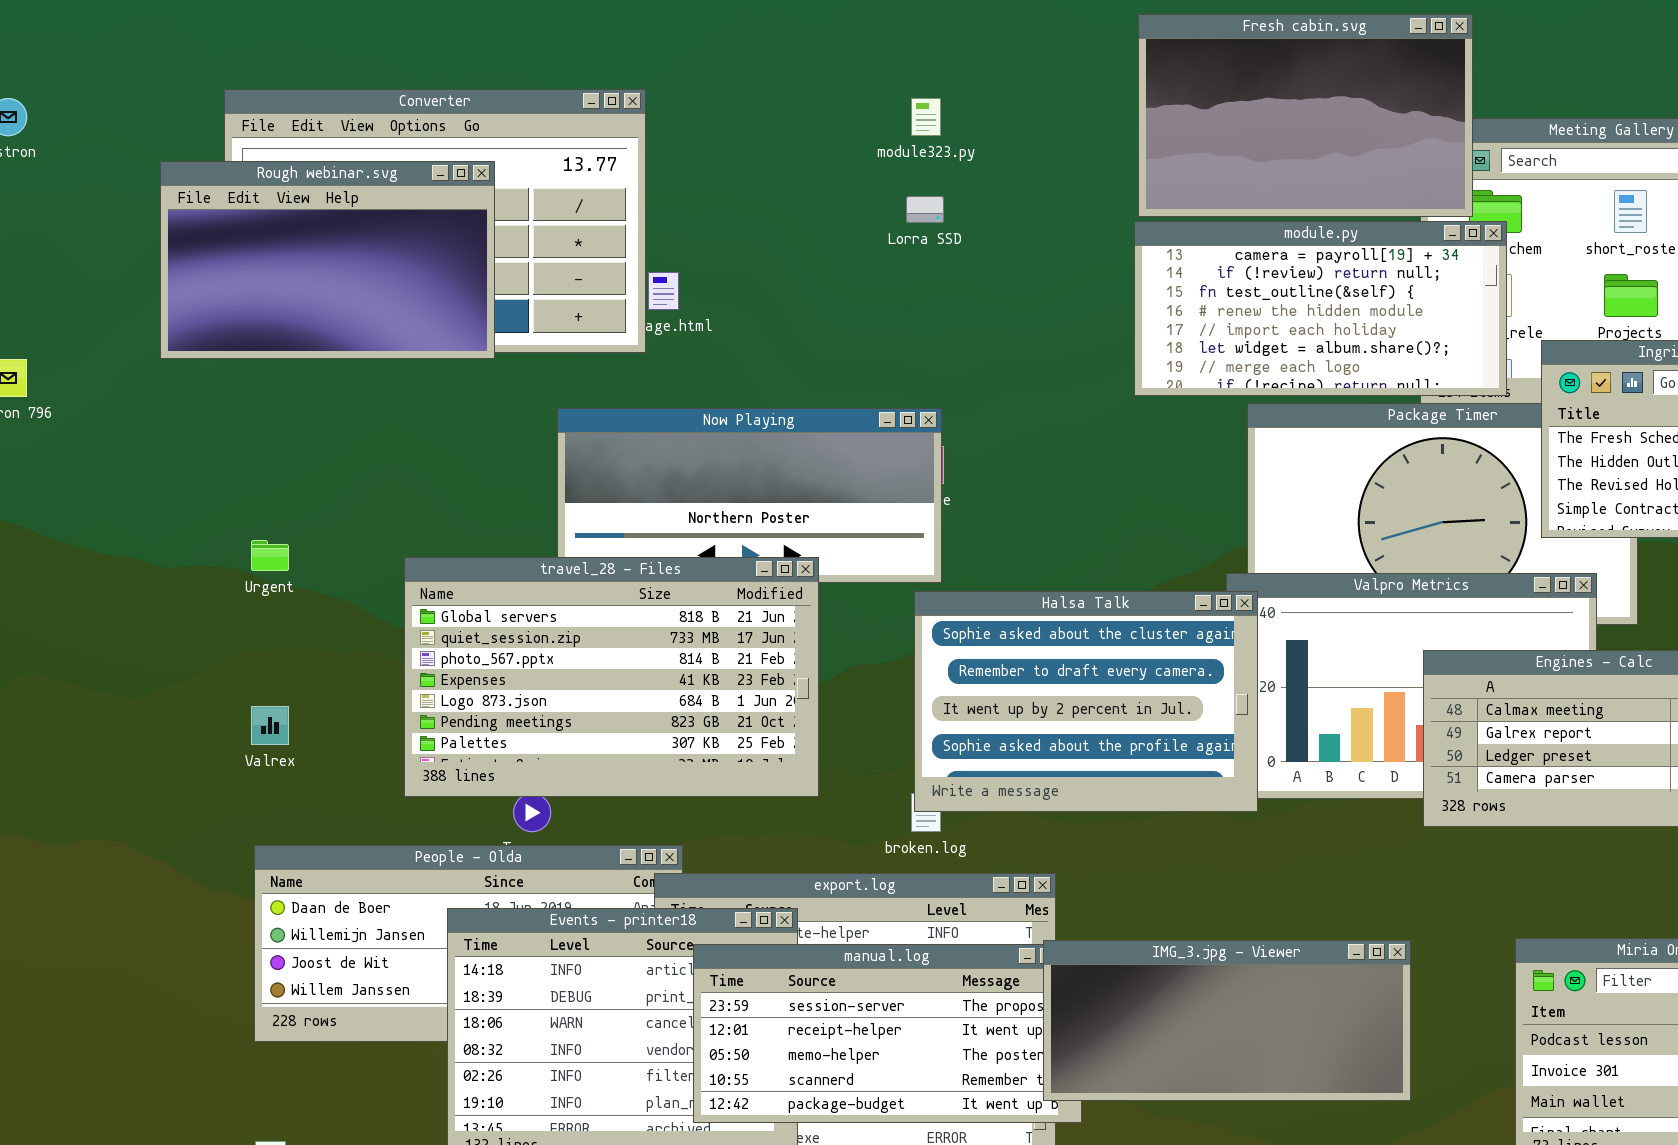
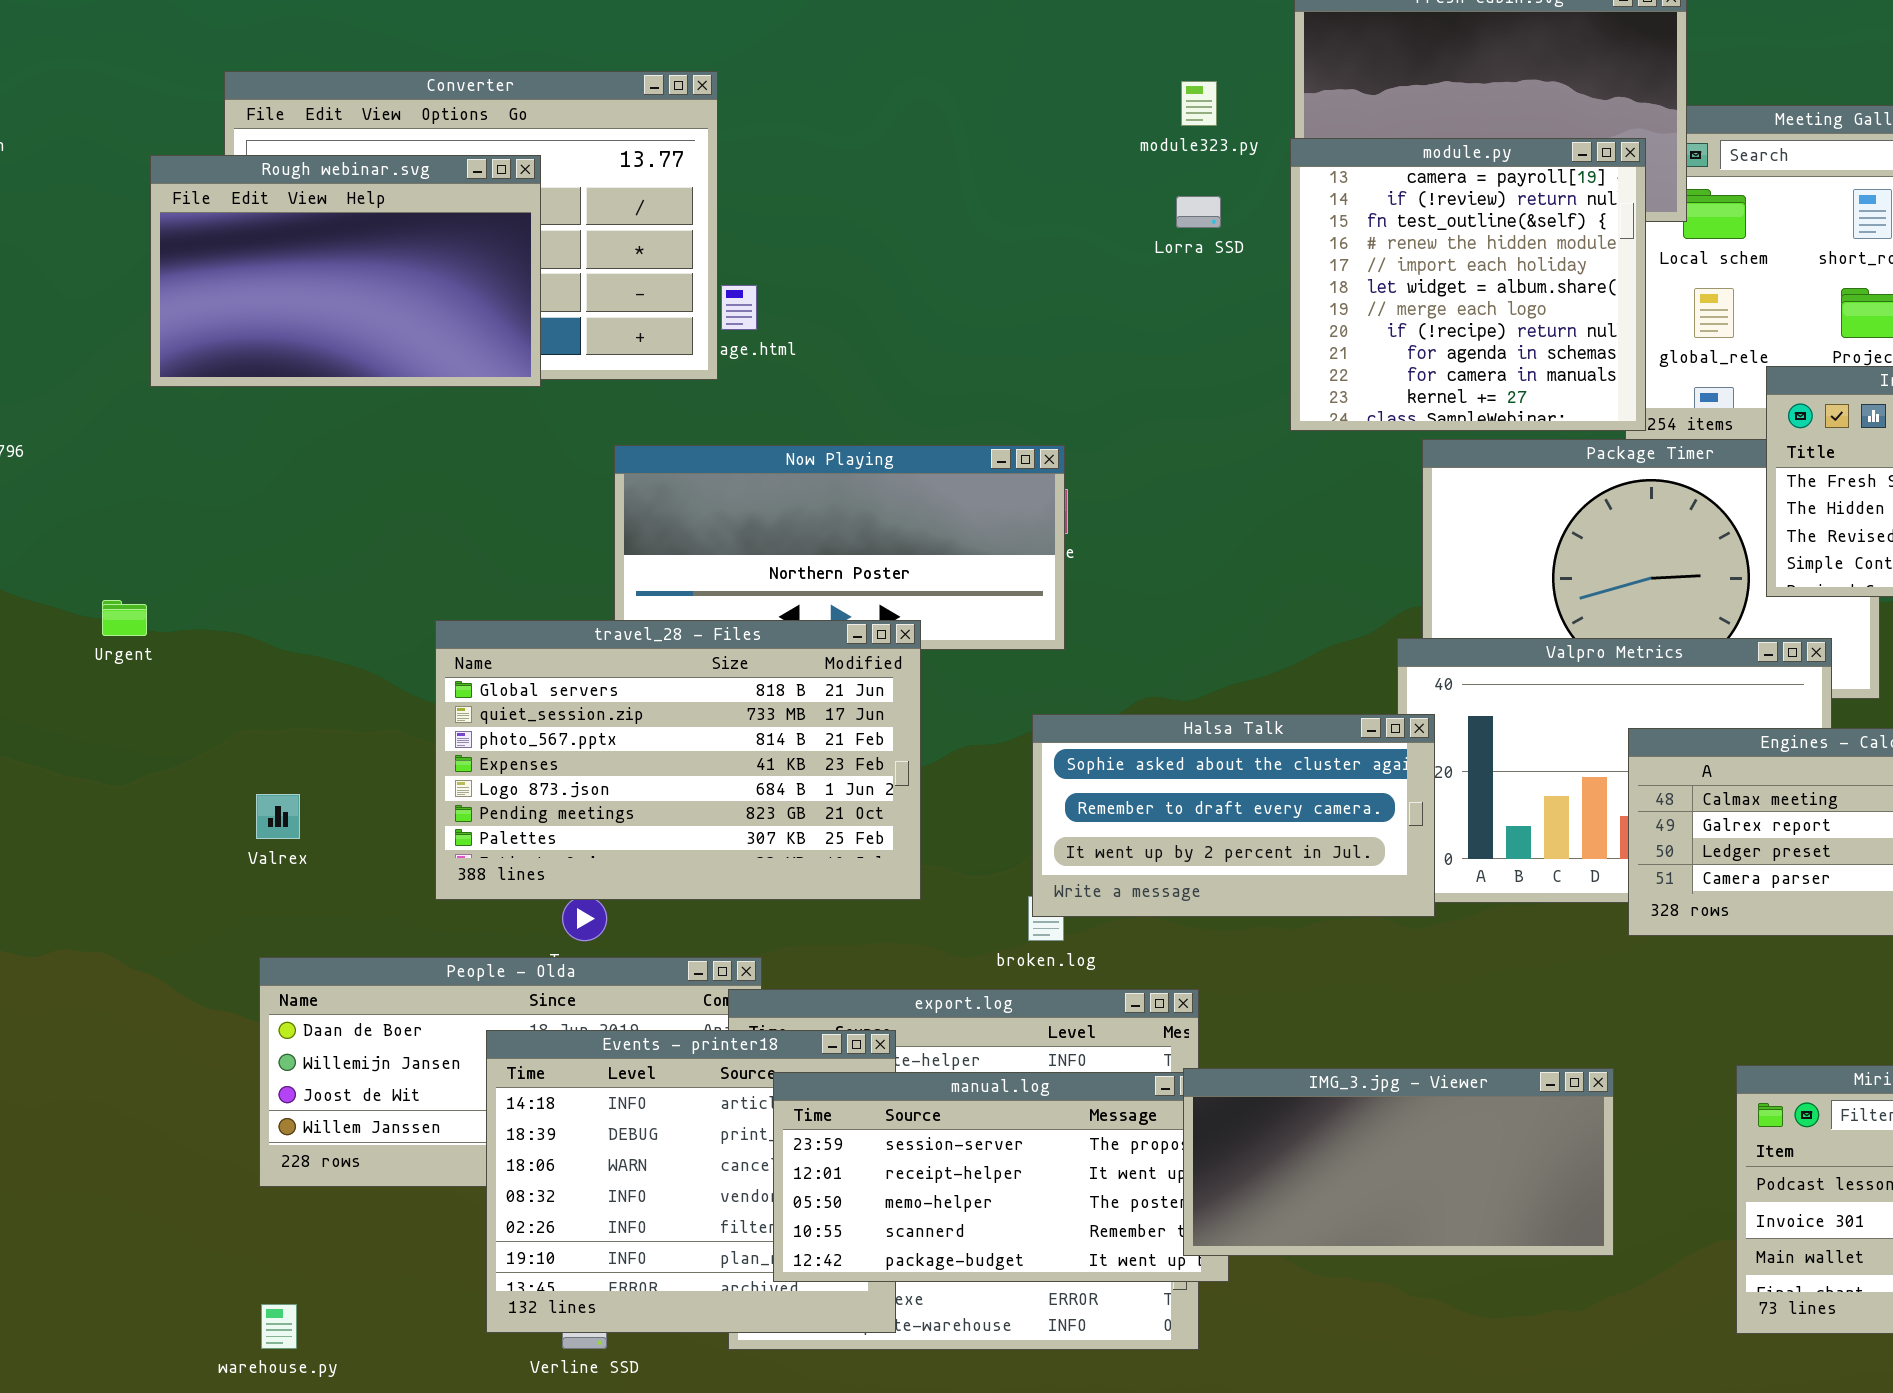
module323.py: [911,98,941,136] -> [1181,81,1217,126], moved
Lorra SSD: [906,196,944,223] -> [1176,196,1221,228], moved
module.py: [1134,221,1507,396] -> [1290,138,1646,431], resized
Urgent: [251,540,289,571] -> [102,600,147,636], moved
Halsa Talk: [914,591,1258,812] -> [1032,714,1435,917], resized

